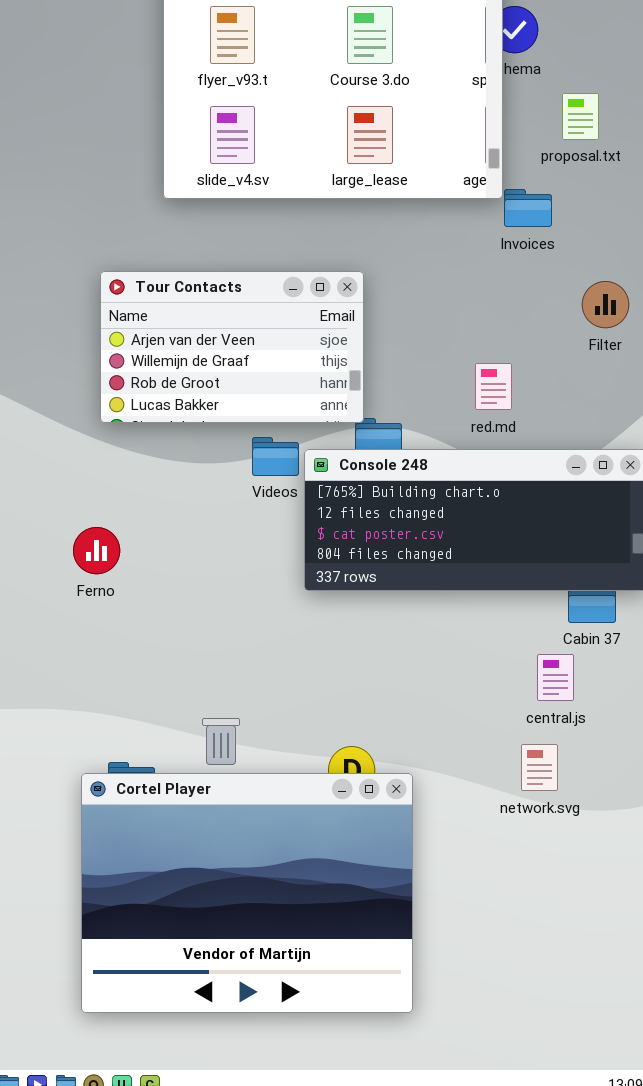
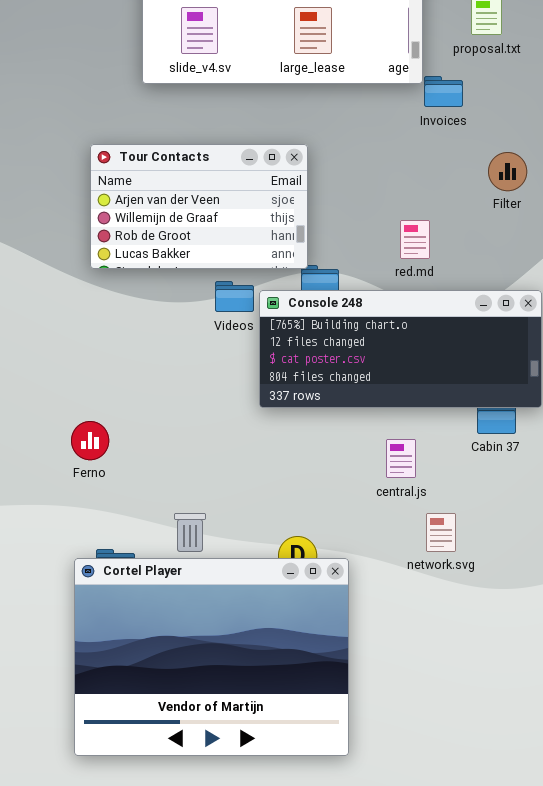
Ferno: [73,527,120,574] -> [71,421,109,460], moved
central.js: [537,654,574,701] -> [386,439,416,478], moved
network.svg: [521,744,558,791] -> [426,513,456,552], moved

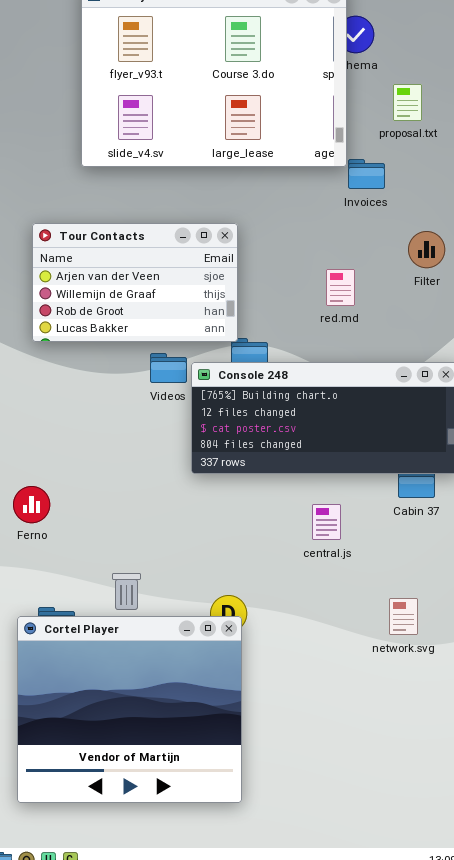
red.md: [400,220,430,259] -> [326,269,355,306], moved
network.svg: [426,513,456,552] -> [389,598,418,635], moved
Cortel Player: [74,558,349,756] -> [17,616,242,803], resized

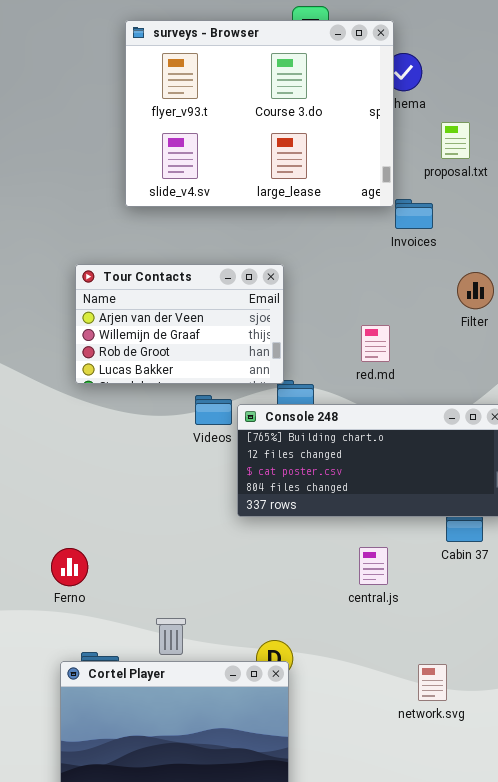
red.md: [326,269,355,306] -> [361,325,390,362], moved
Ferno: [13,486,50,523] -> [51,548,88,586], moved
network.svg: [389,598,418,635] -> [418,664,447,701], moved

